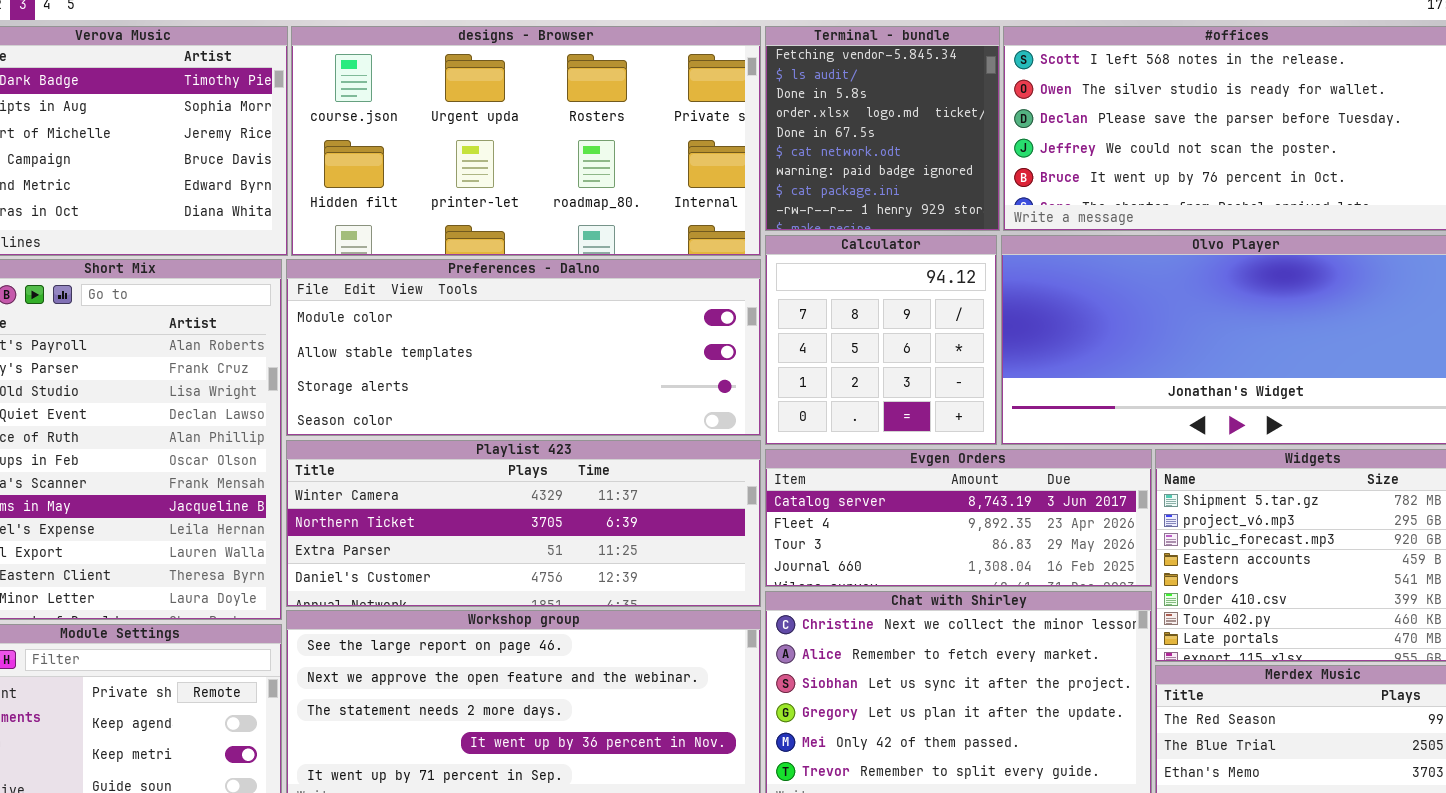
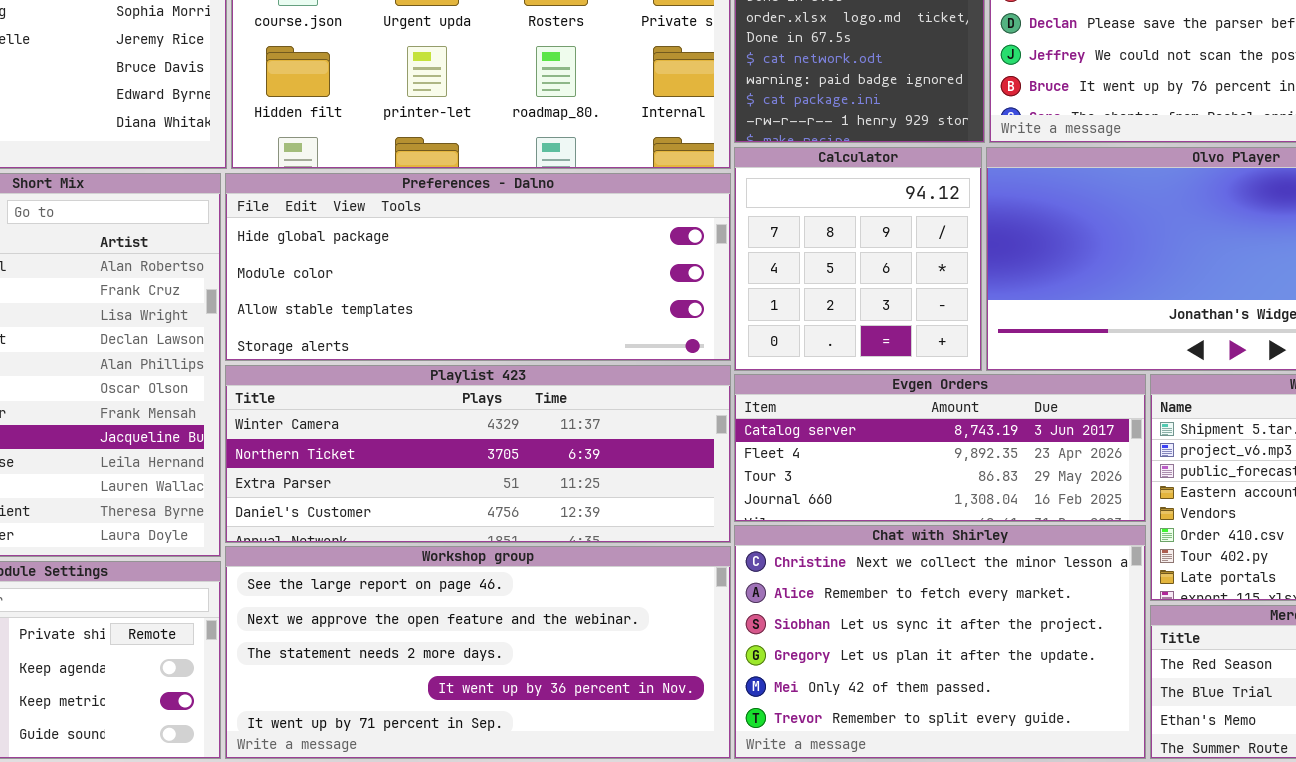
Preferences - Dalno: [286,259,761,436] -> [225,173,731,361], scrolled up 1 row

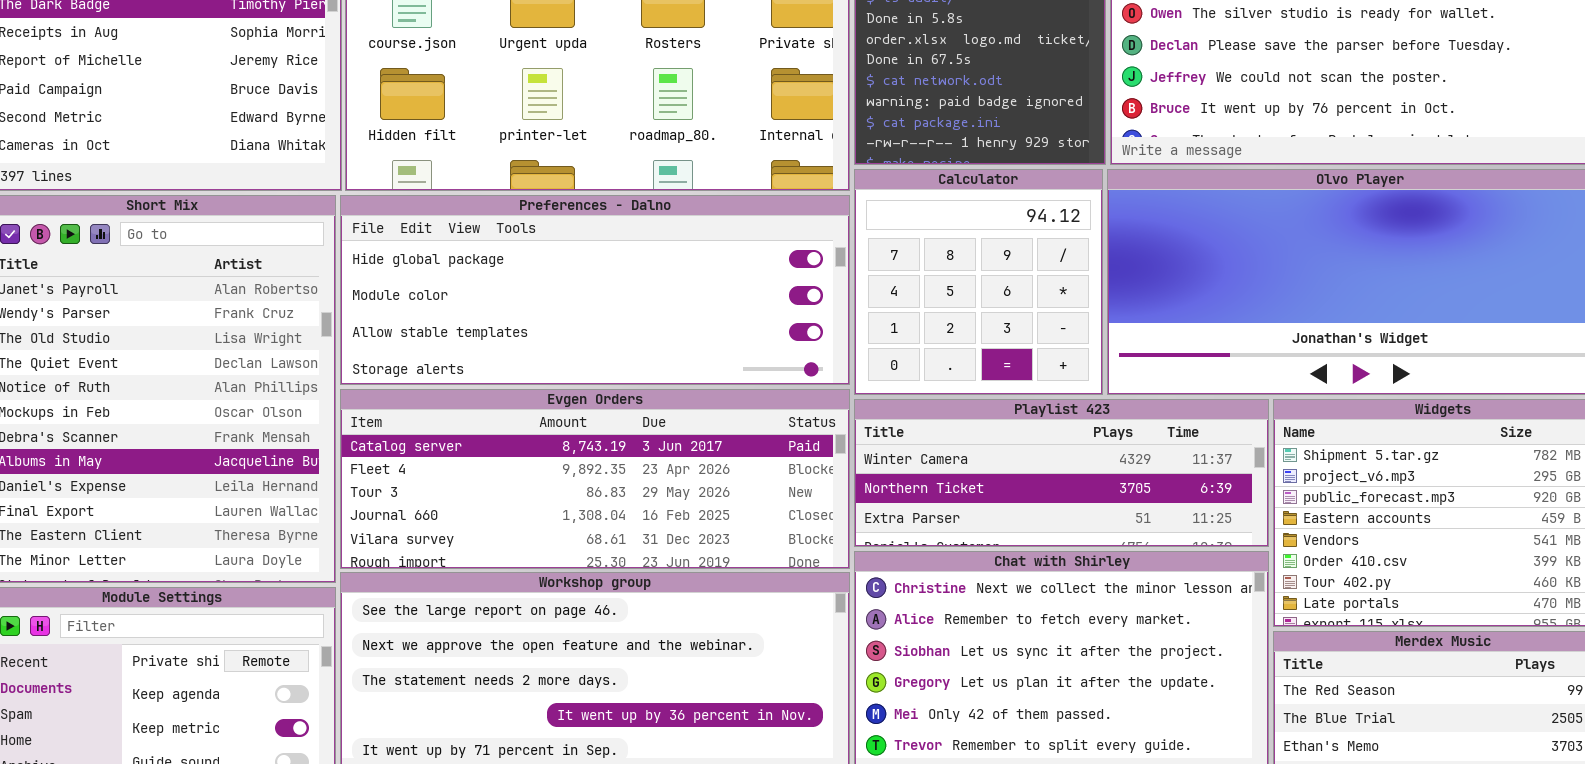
Playlist 423: [225,365,731,543] -> [854,399,1269,547], moved, resized
Evgen Orders: [734,374,1146,522] -> [340,389,850,569], moved, resized

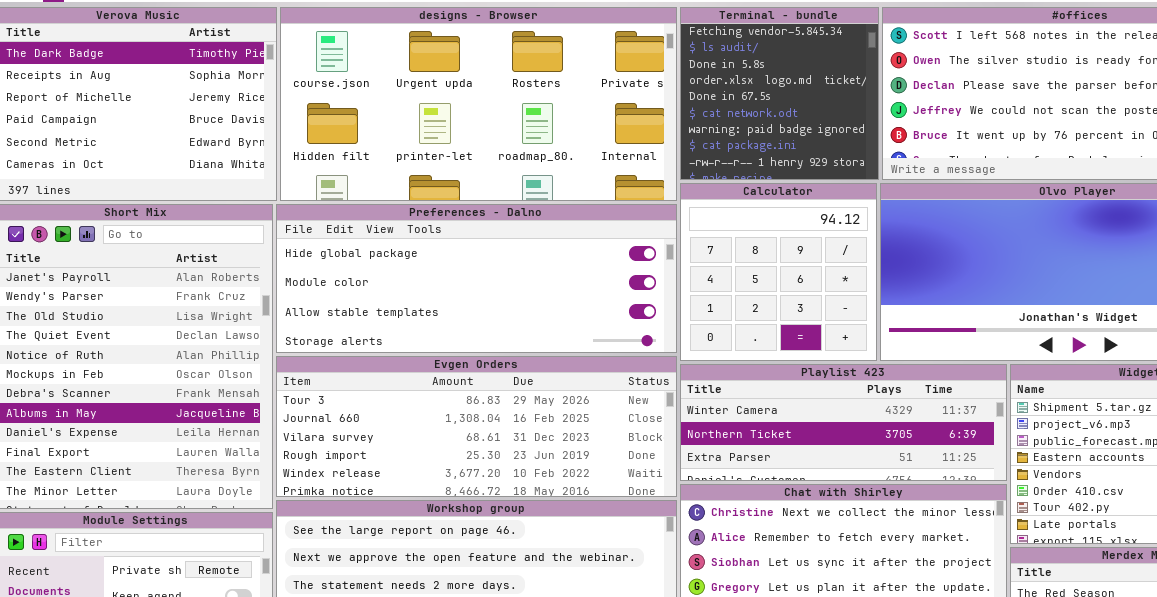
Evgen Orders: [340,389,850,569] -> [276,356,677,497], scrolled down 2 rows

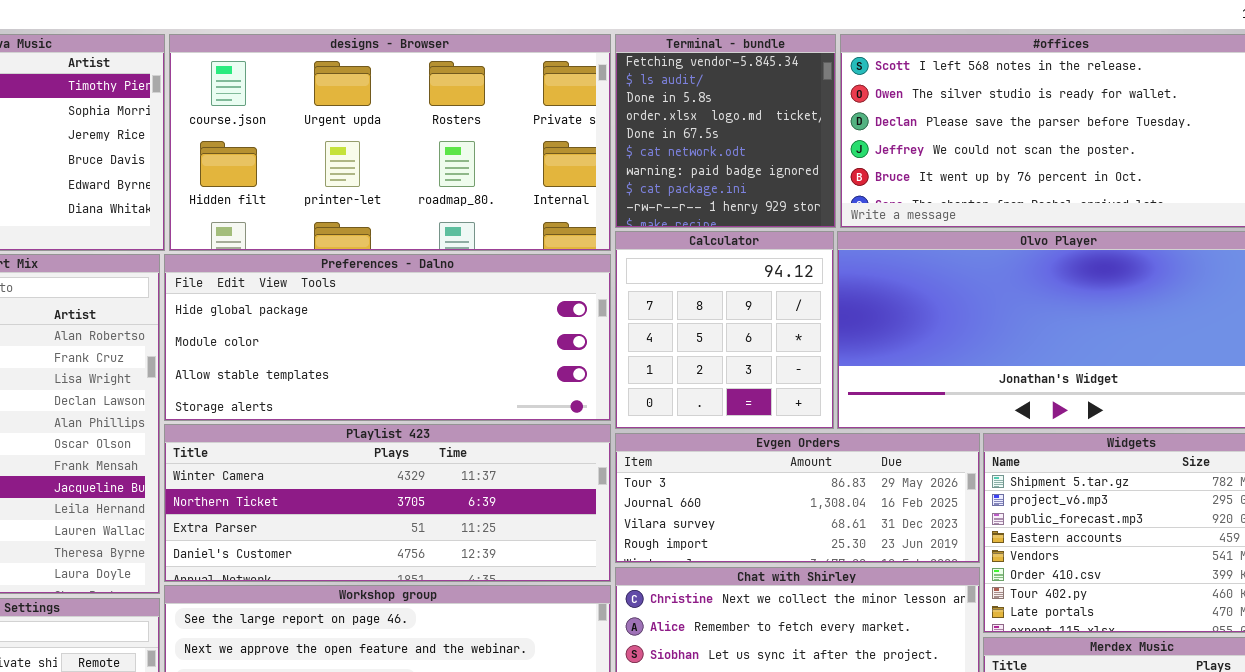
Evgen Orders: [276,356,677,497] -> [615,433,980,563], moved, resized
Playlist 423: [680,364,1007,481] -> [164,424,611,582], moved, resized

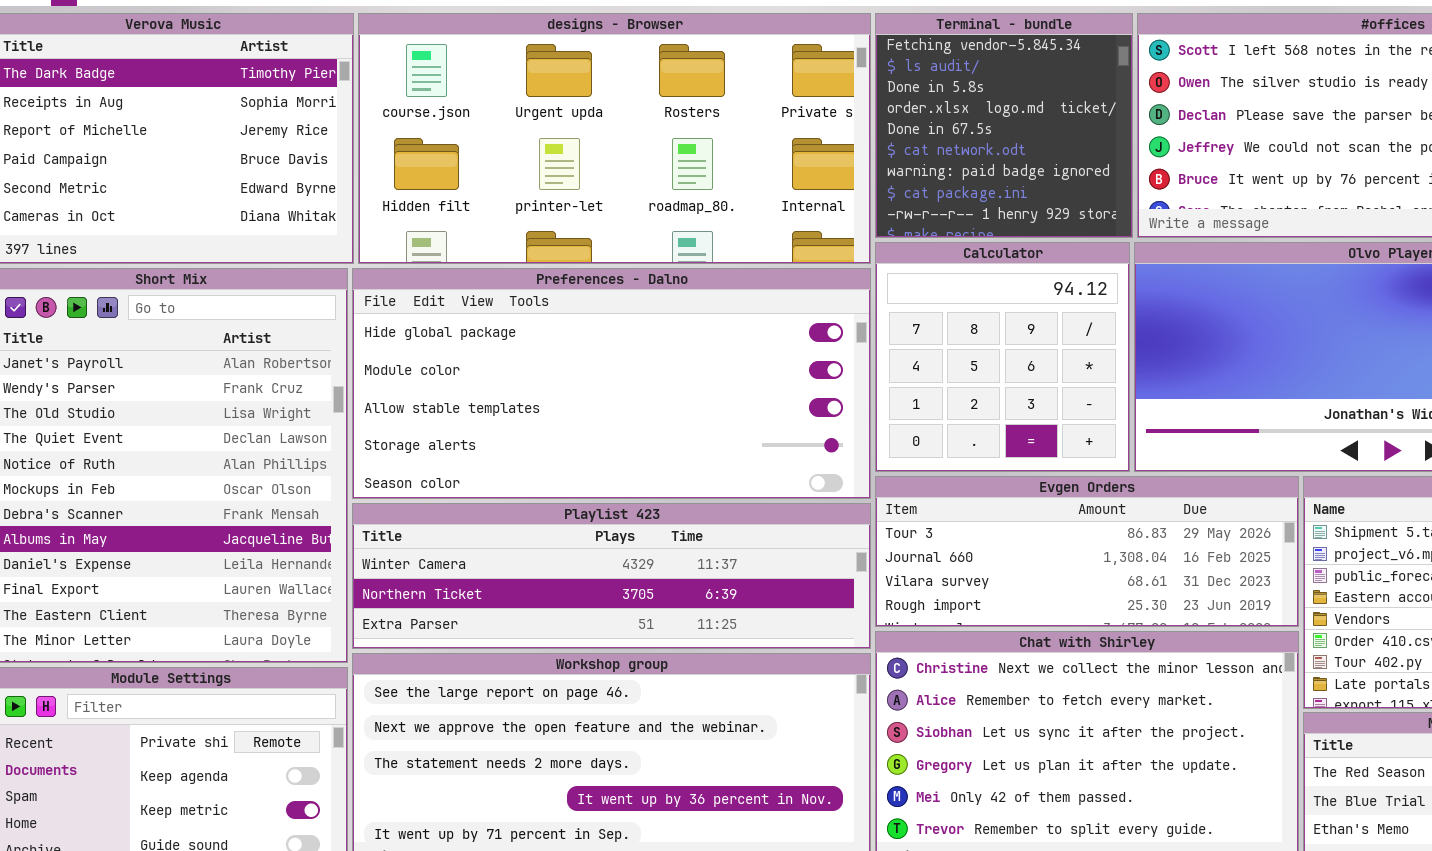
Preferences - Dalno: [164,254,611,421] -> [352,268,871,499], resized
Playlist 423: [164,424,611,582] -> [352,503,871,649], resized

